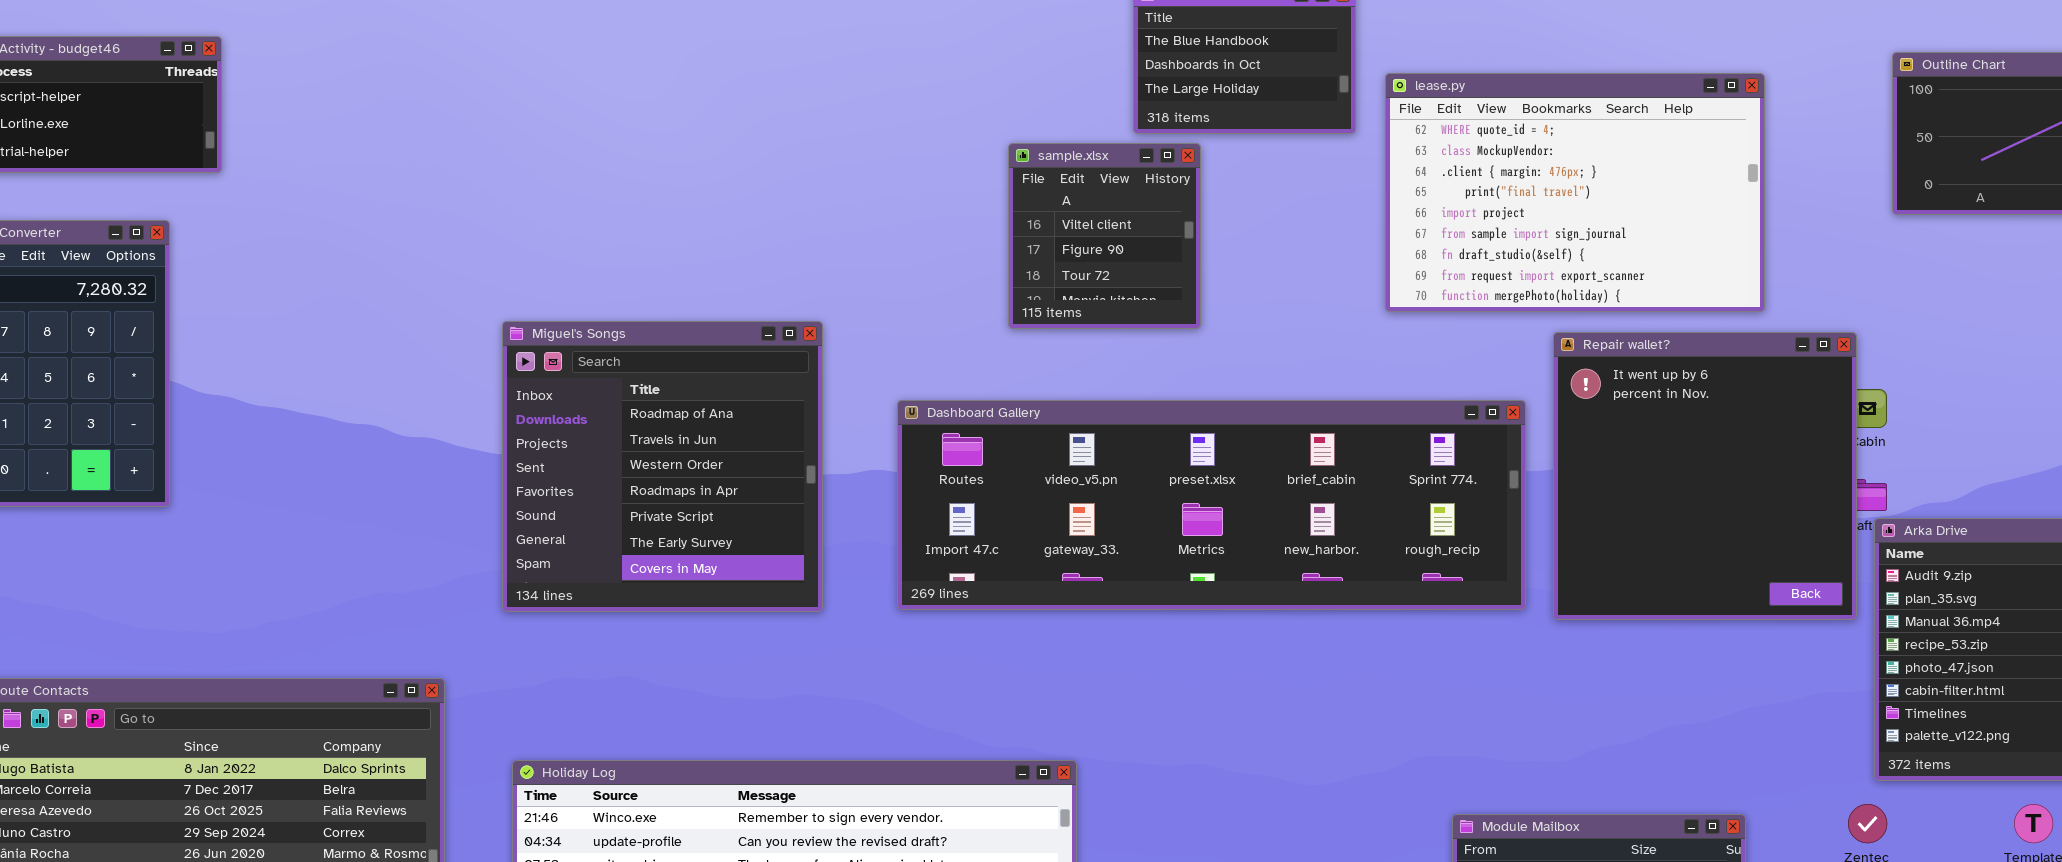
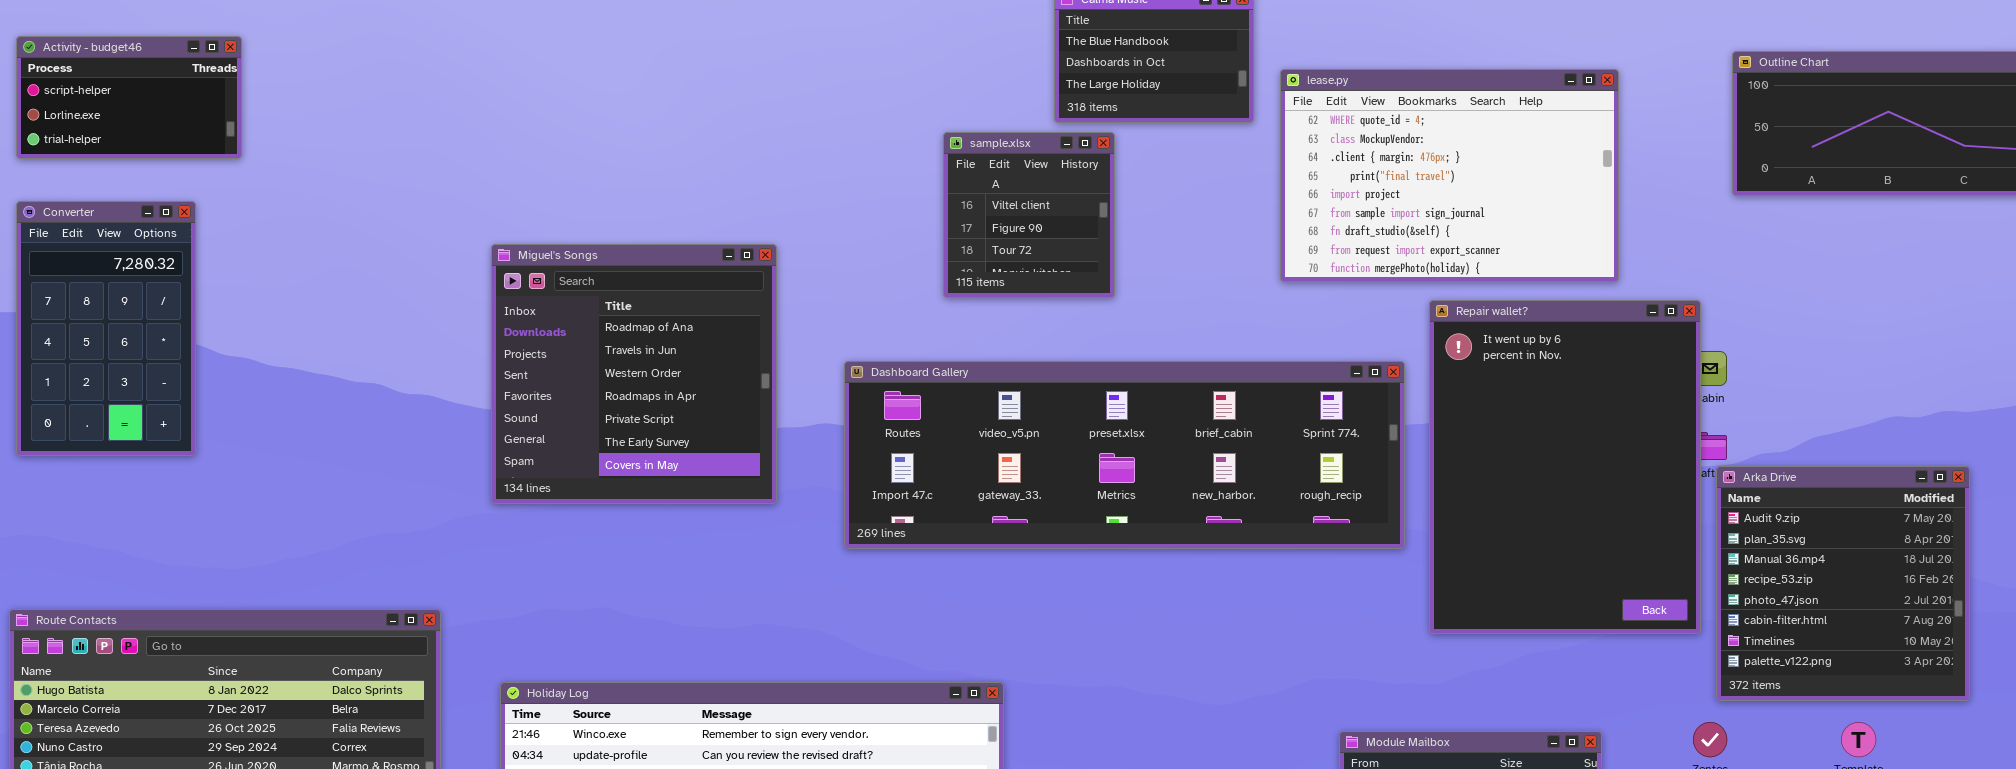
Miguel's Songs: [502,321,823,612] -> [491,244,777,504], moved
Repair wallet?: [1553,332,1857,620] -> [1429,300,1701,634], resized

